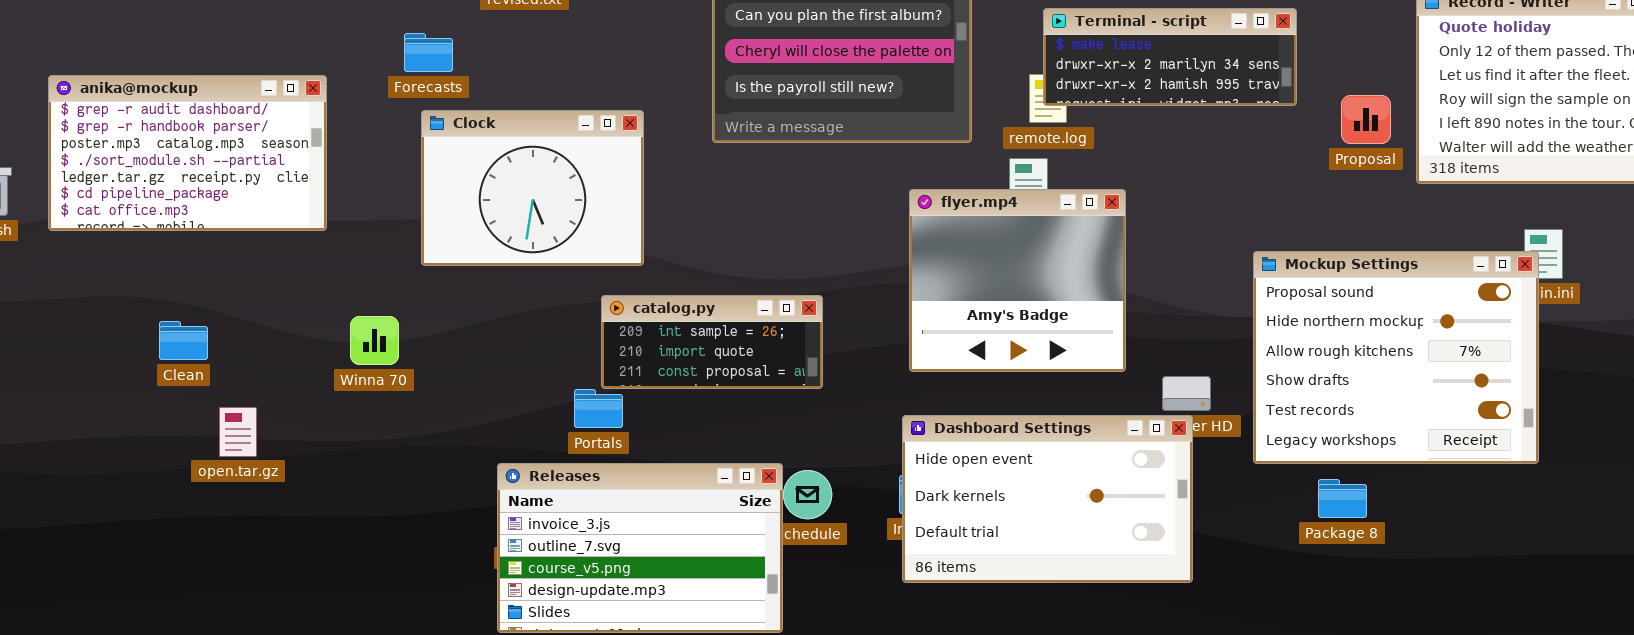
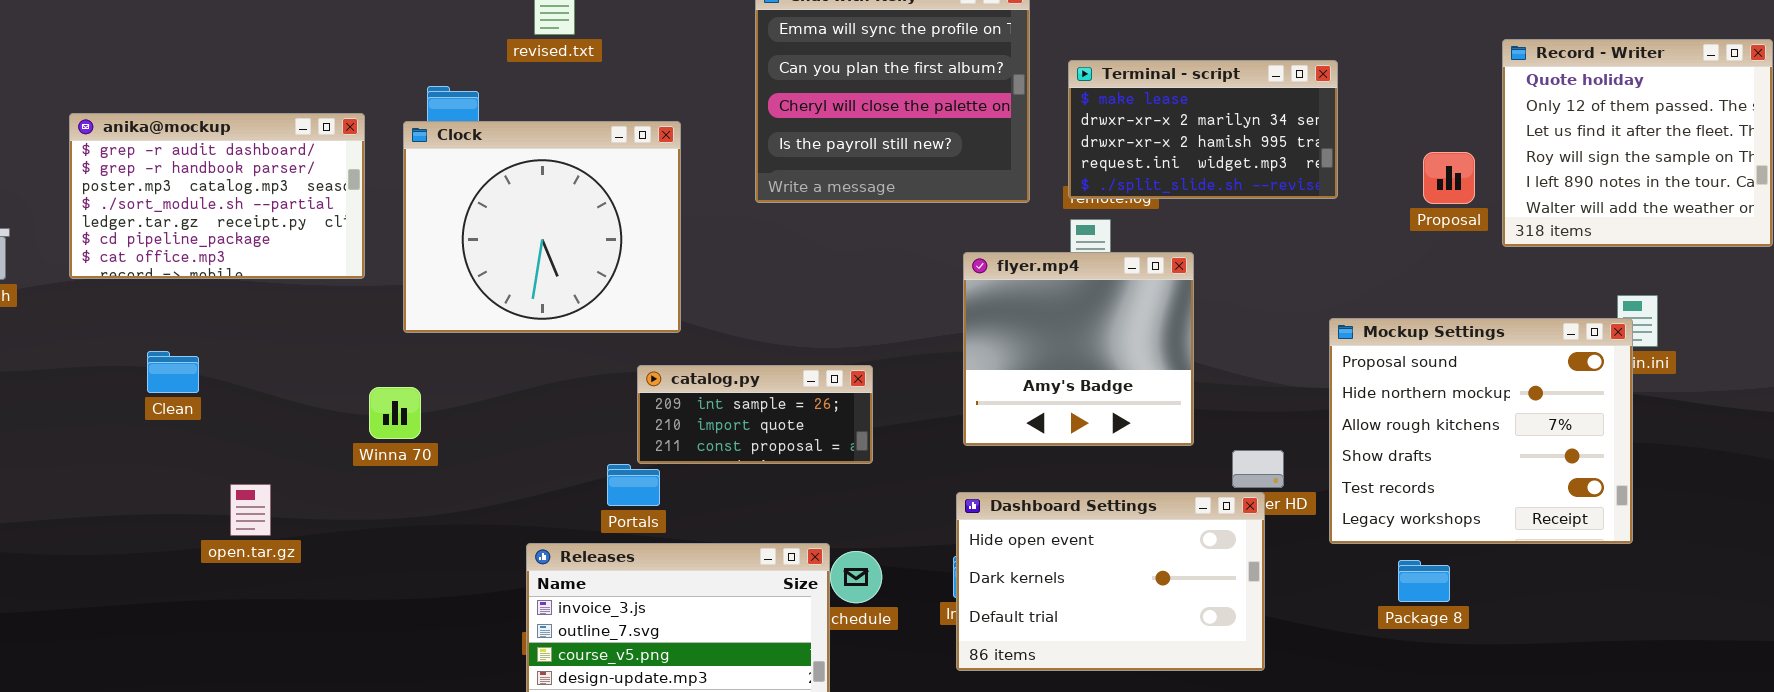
Terminal - script: [1043,8,1297,106] -> [1068,60,1338,199], moved, resized
anika@mockup: [48,75,327,231] -> [69,113,365,279], moved
Clock: [421,110,644,266] -> [403,121,681,333], resized
Clean: [159,321,208,360] -> [147,351,199,393], moved

